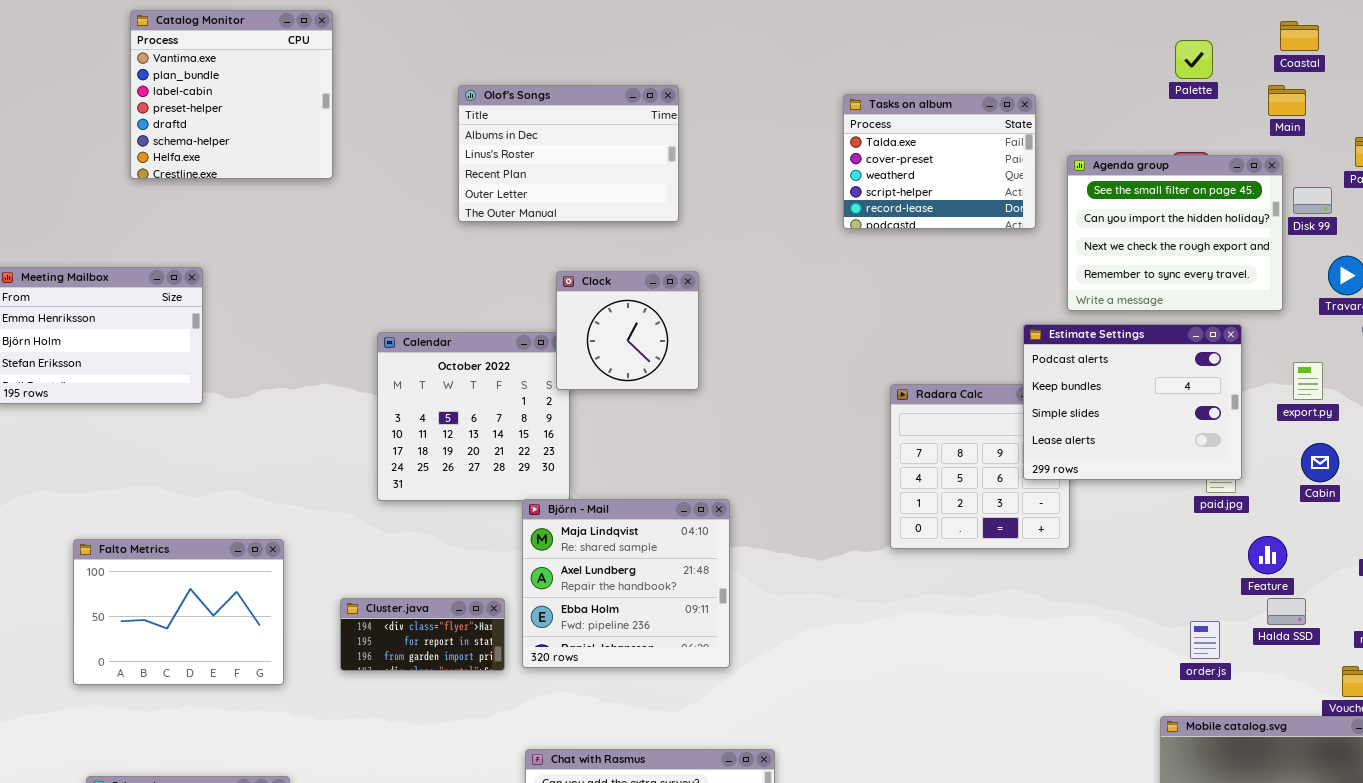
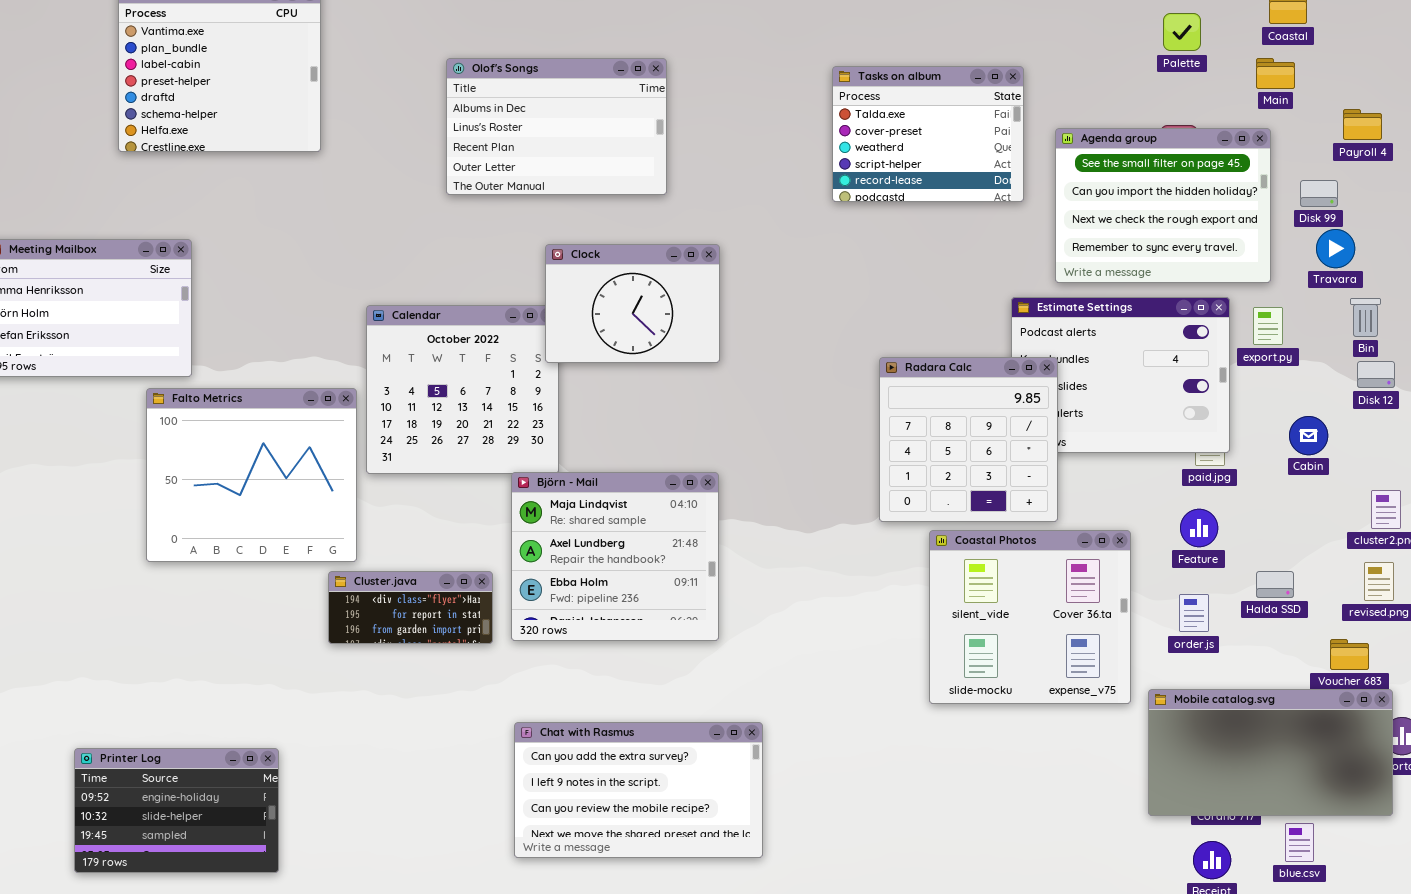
Disk 99: [1293,187,1332,214] -> [1300,180,1338,207], moved
Clock: [556,271,699,390] -> [545,244,720,363], resized
export.py: [1293,362,1323,400] -> [1253,307,1283,345], moved
Radara Calc: [890,384,1070,549] -> [879,357,1058,522], raised
Feature: [1248,536,1287,574] -> [1180,509,1218,547], moved
Falto Metrics: [73,539,284,685] -> [146,388,357,562], moved, resized
Coastal Photos: none -> [929,530,1131,704], opened

